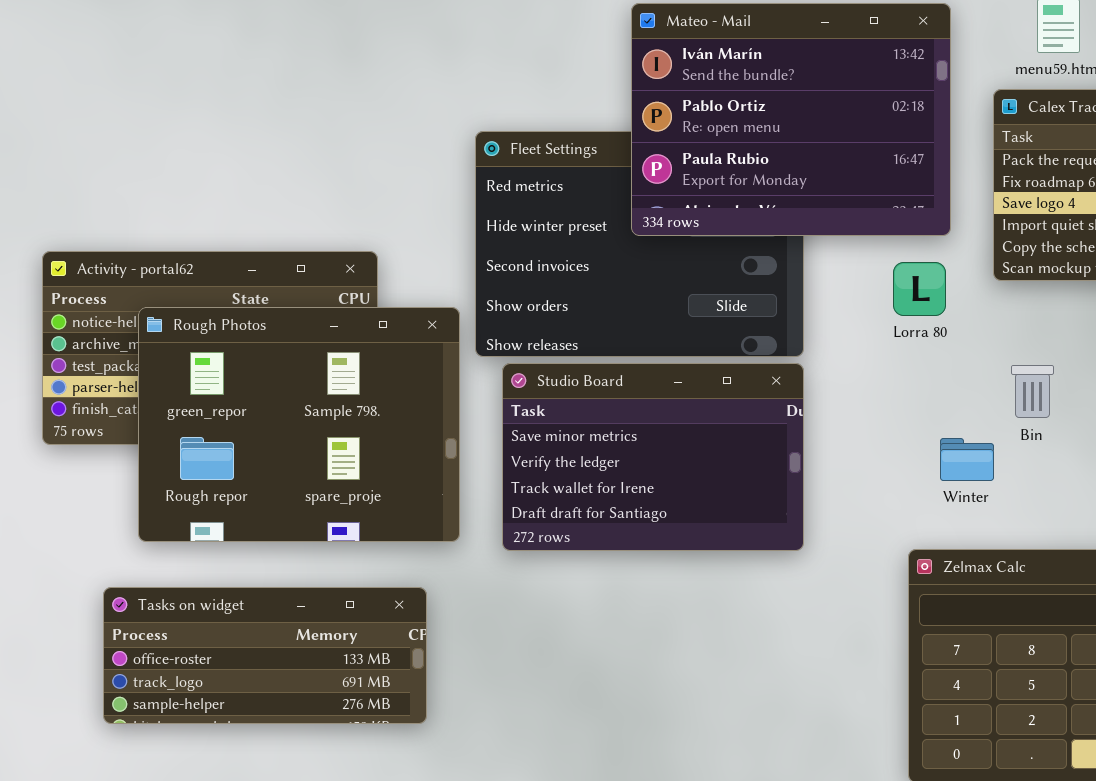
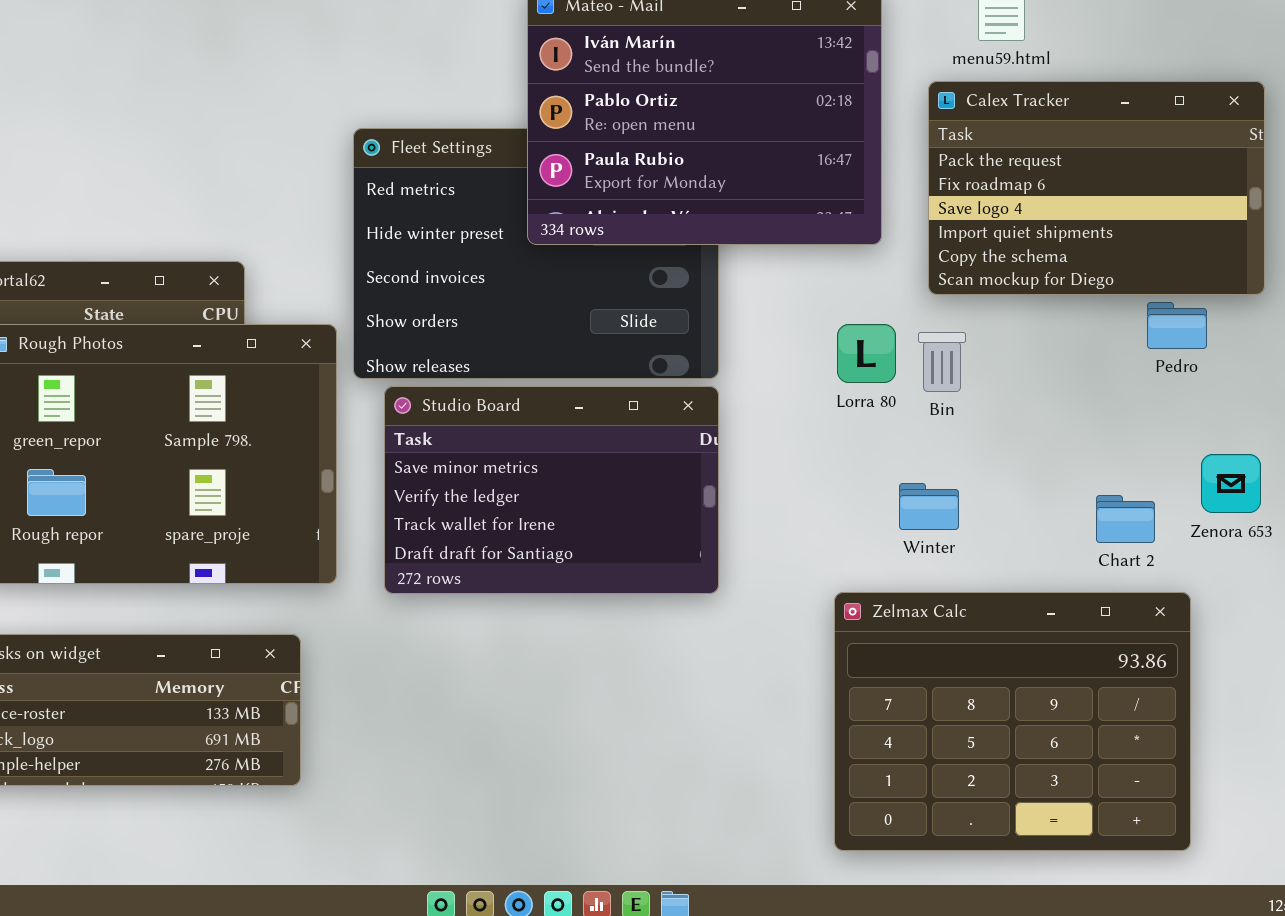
Lorra 80: [893,262,946,316] -> [837,324,896,383], moved
Bin: [1011,365,1054,418] -> [918,332,966,392], moved
Winter: [940,438,994,481] -> [899,483,959,530], moved

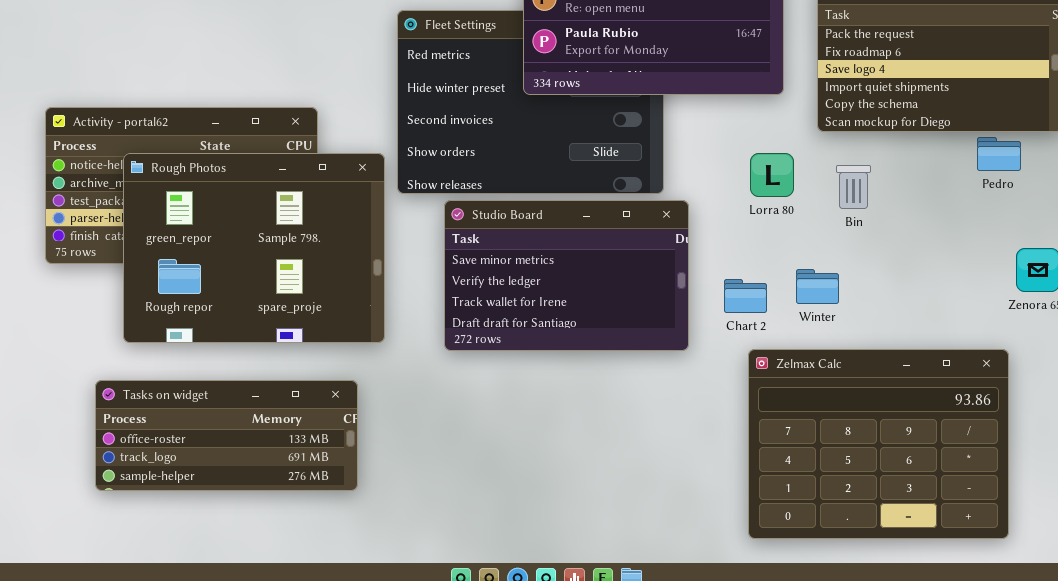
Bin: [918,332,966,392] -> [836,165,871,209], moved
Studio Board: [384,386,719,594] -> [444,200,689,351], moved
Chart 2: [1096,495,1155,543] -> [724,279,767,313], moved

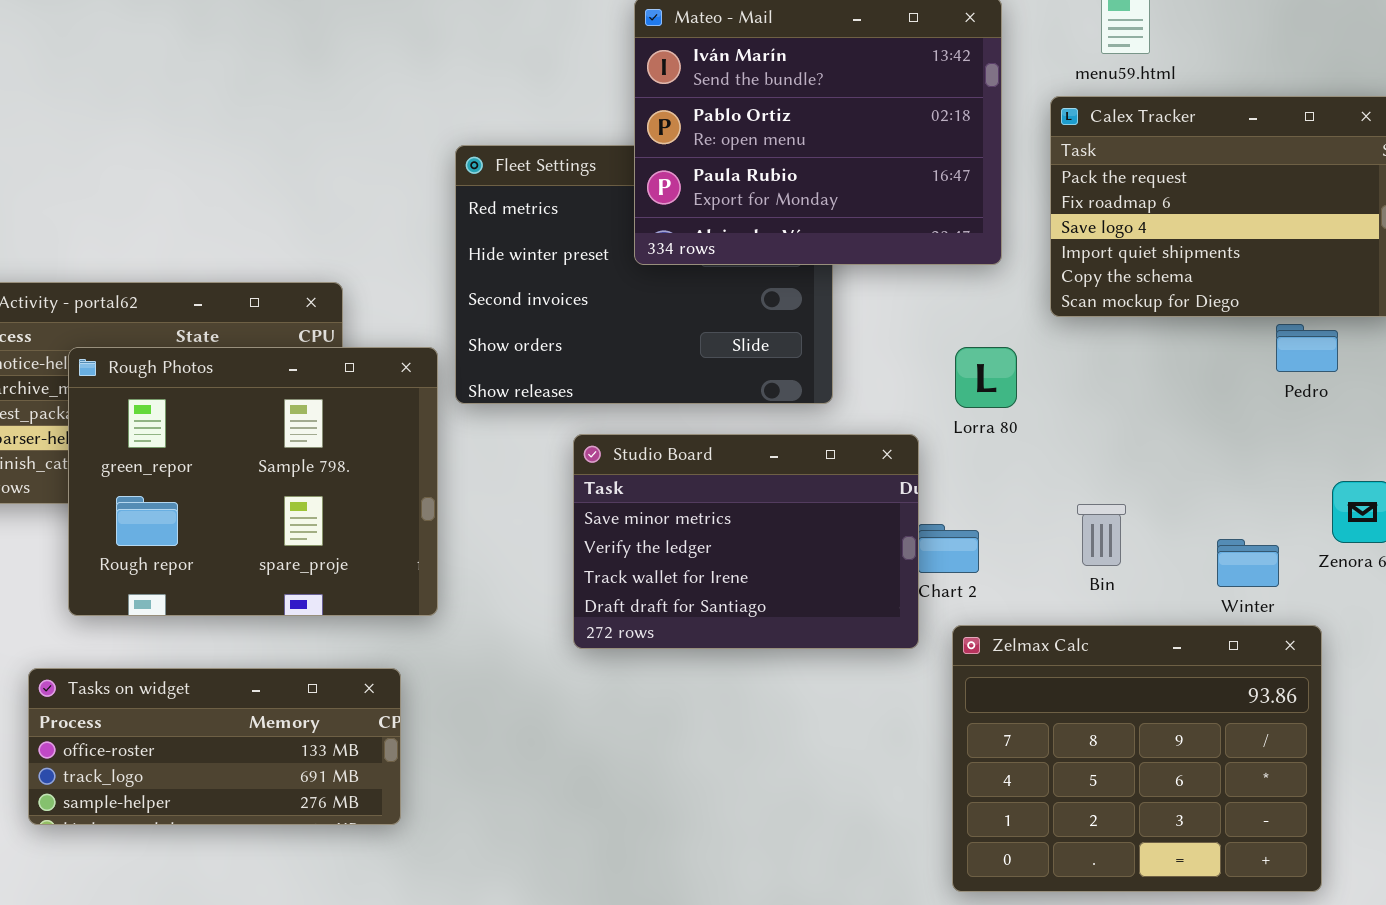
Bin: [836,165,871,209] -> [1077,504,1126,566], moved
Studio Board: [444,200,689,351] -> [573,434,919,649], moved
Winter: [796,269,839,304] -> [1217,539,1279,587], moved

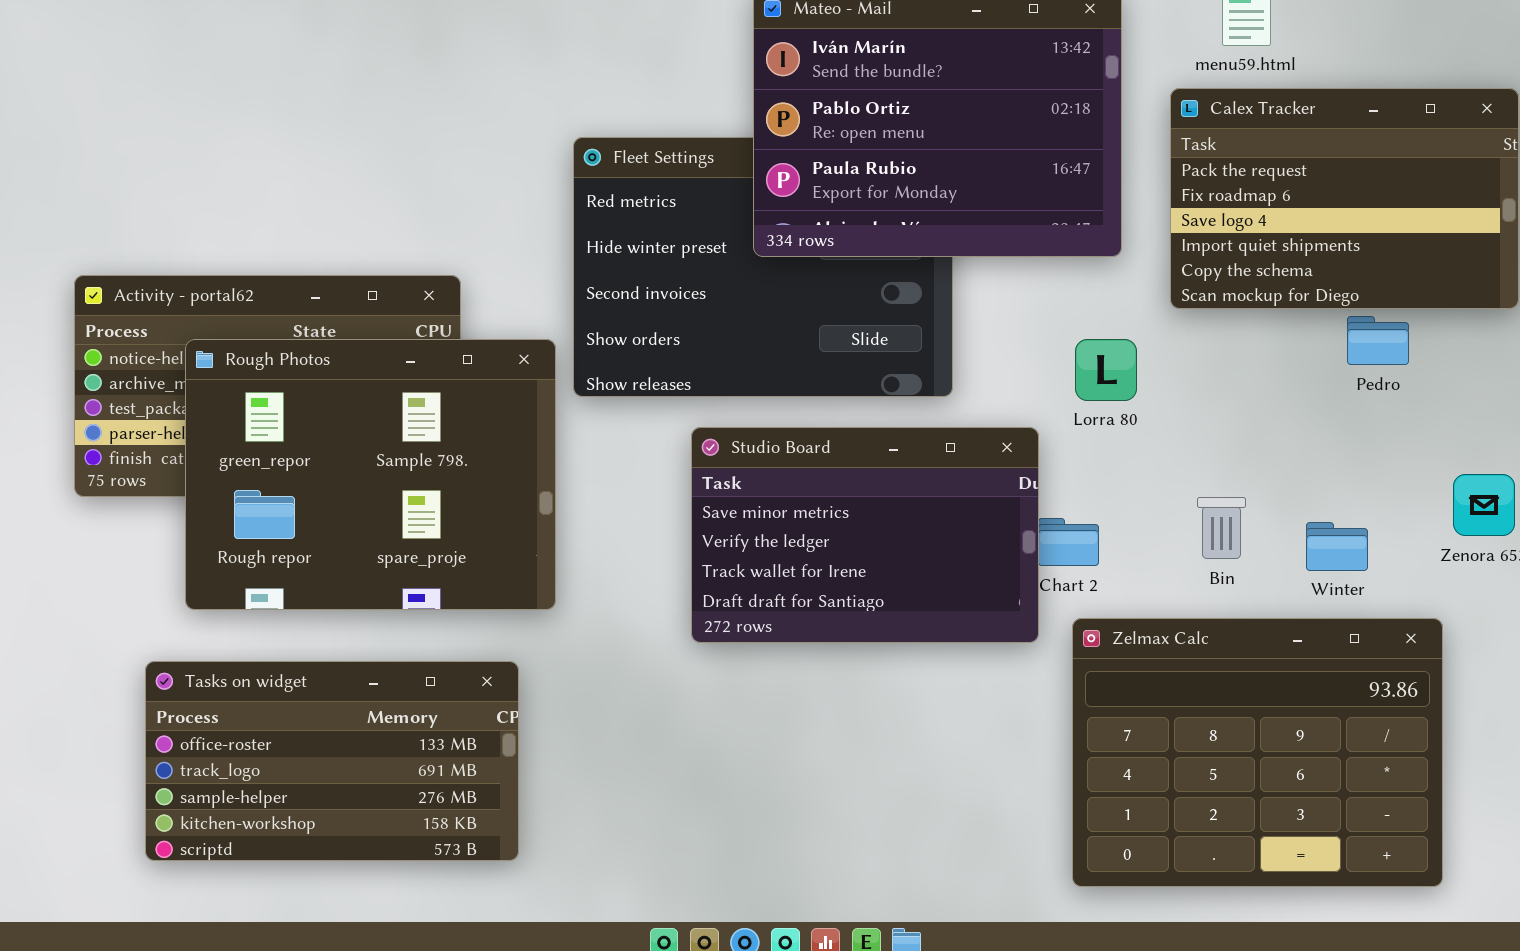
Pedro: [1276,324,1338,372] -> [1347,316,1409,365], moved
Winter: [1217,539,1279,587] -> [1306,522,1368,571], moved
Tasks on widget: [28,668,401,825] -> [145,661,519,861], resized

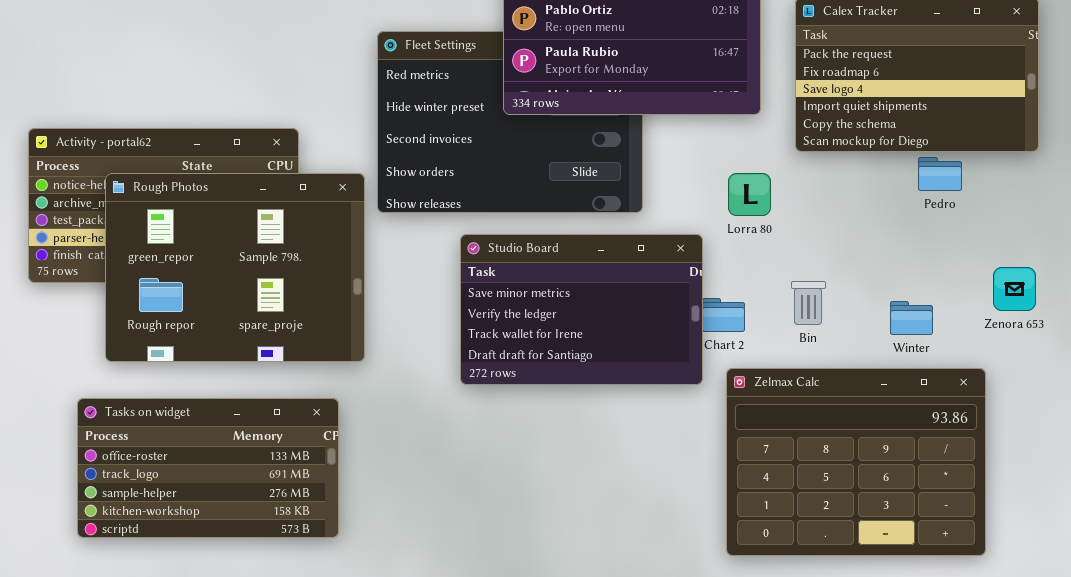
Bin: [1197,497,1246,559] -> [791,281,826,325], moved

